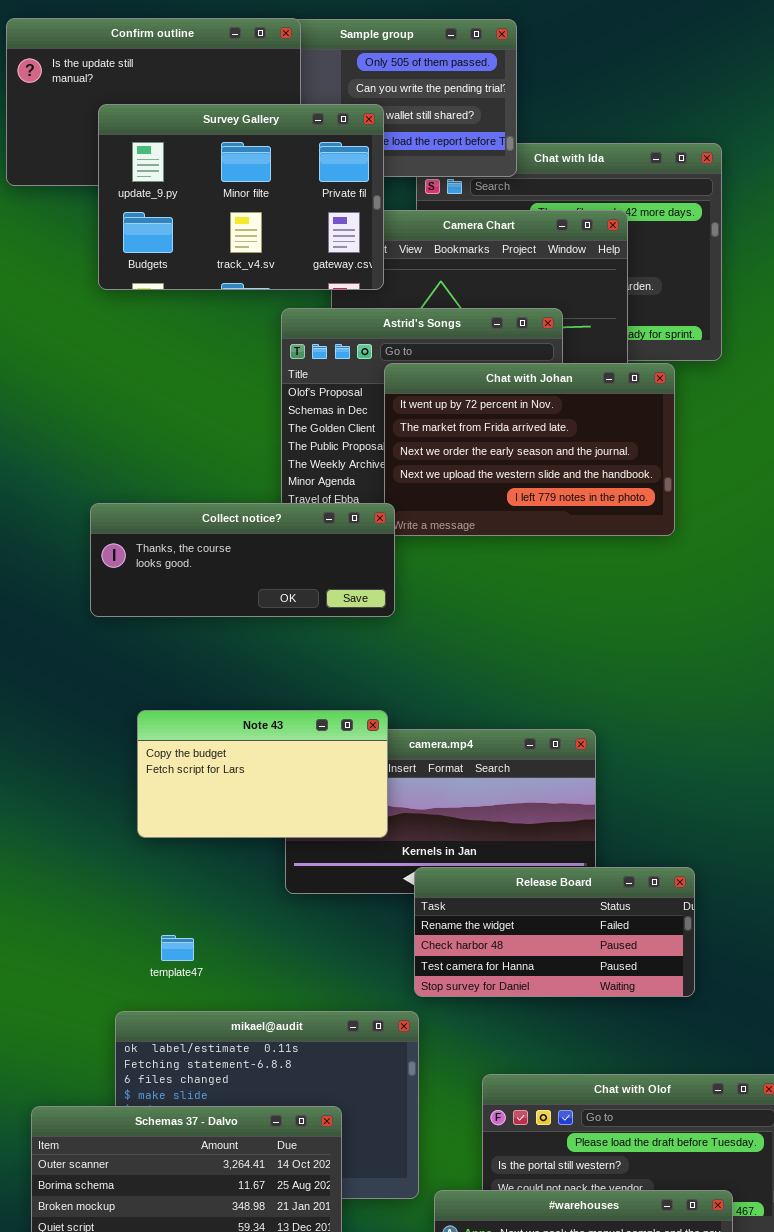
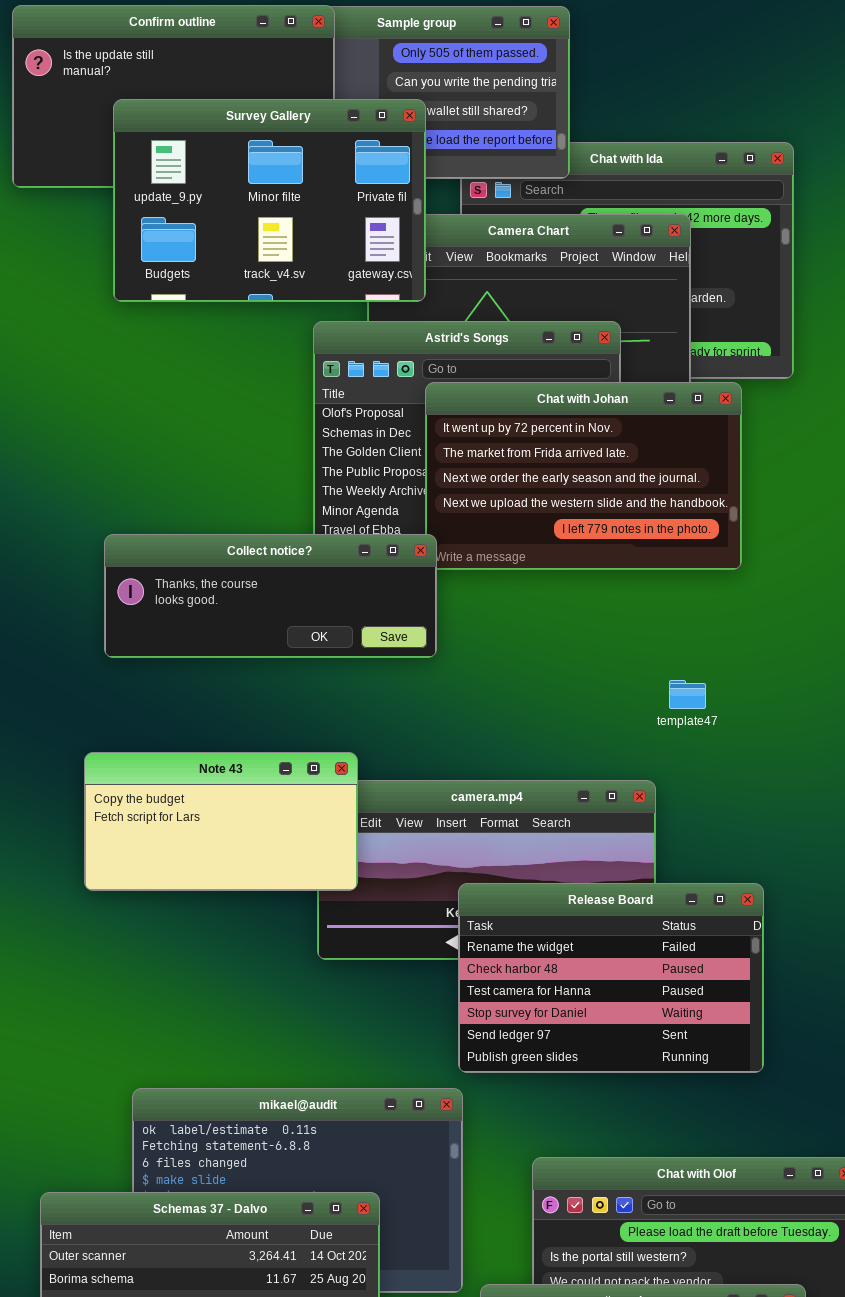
Note 43: [137,710,388,838] -> [84,752,358,891], moved
Release Board: [414,867,695,997] -> [458,883,764,1073], resized
template47: [161,935,194,961] -> [669,680,706,709], moved

